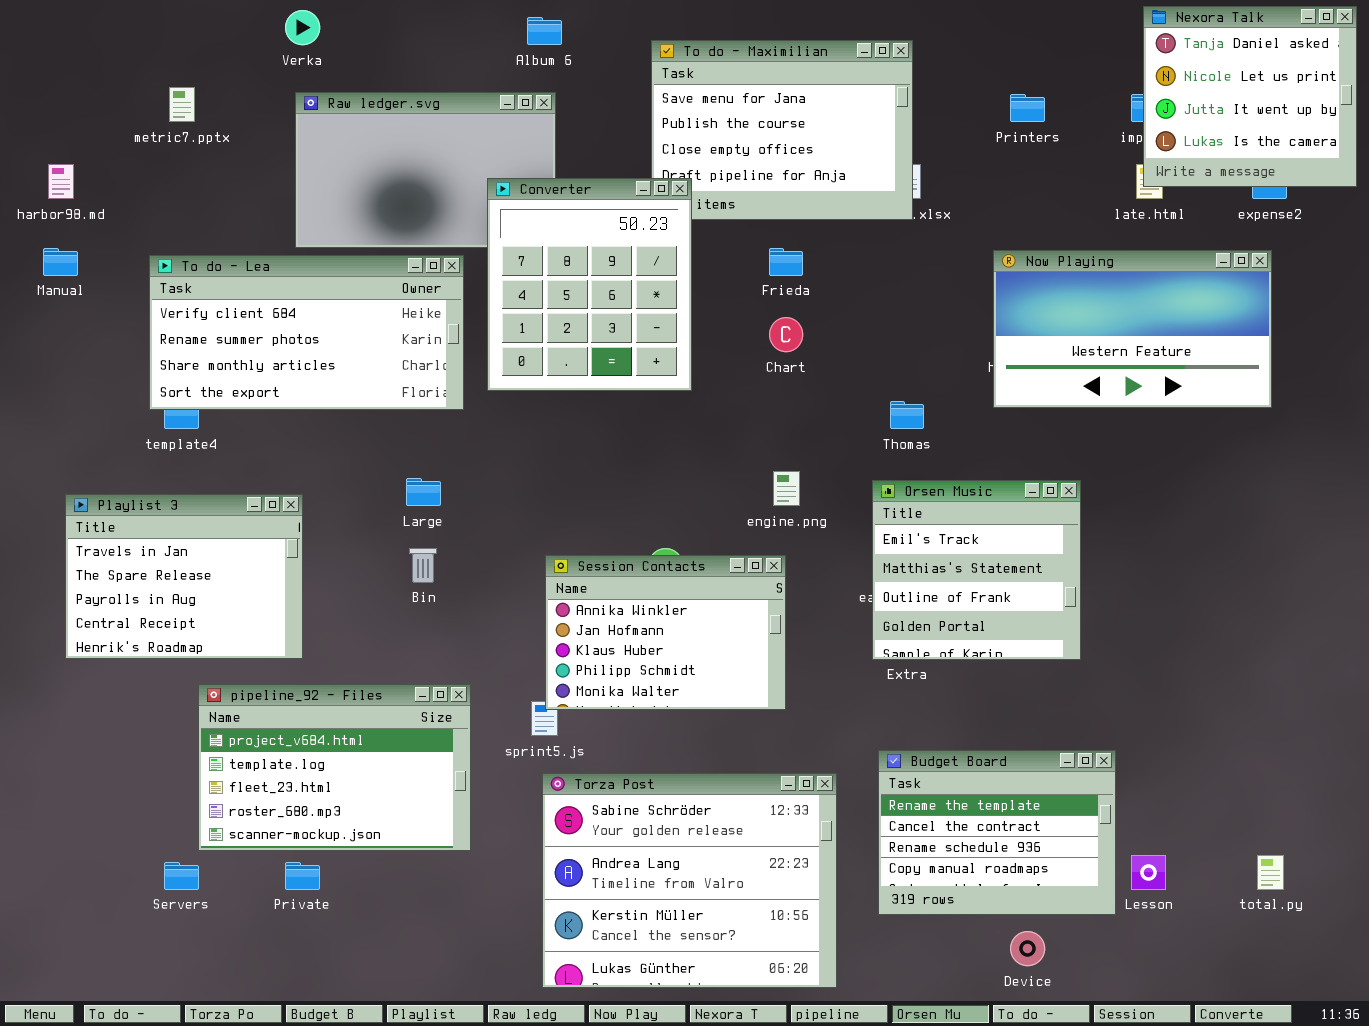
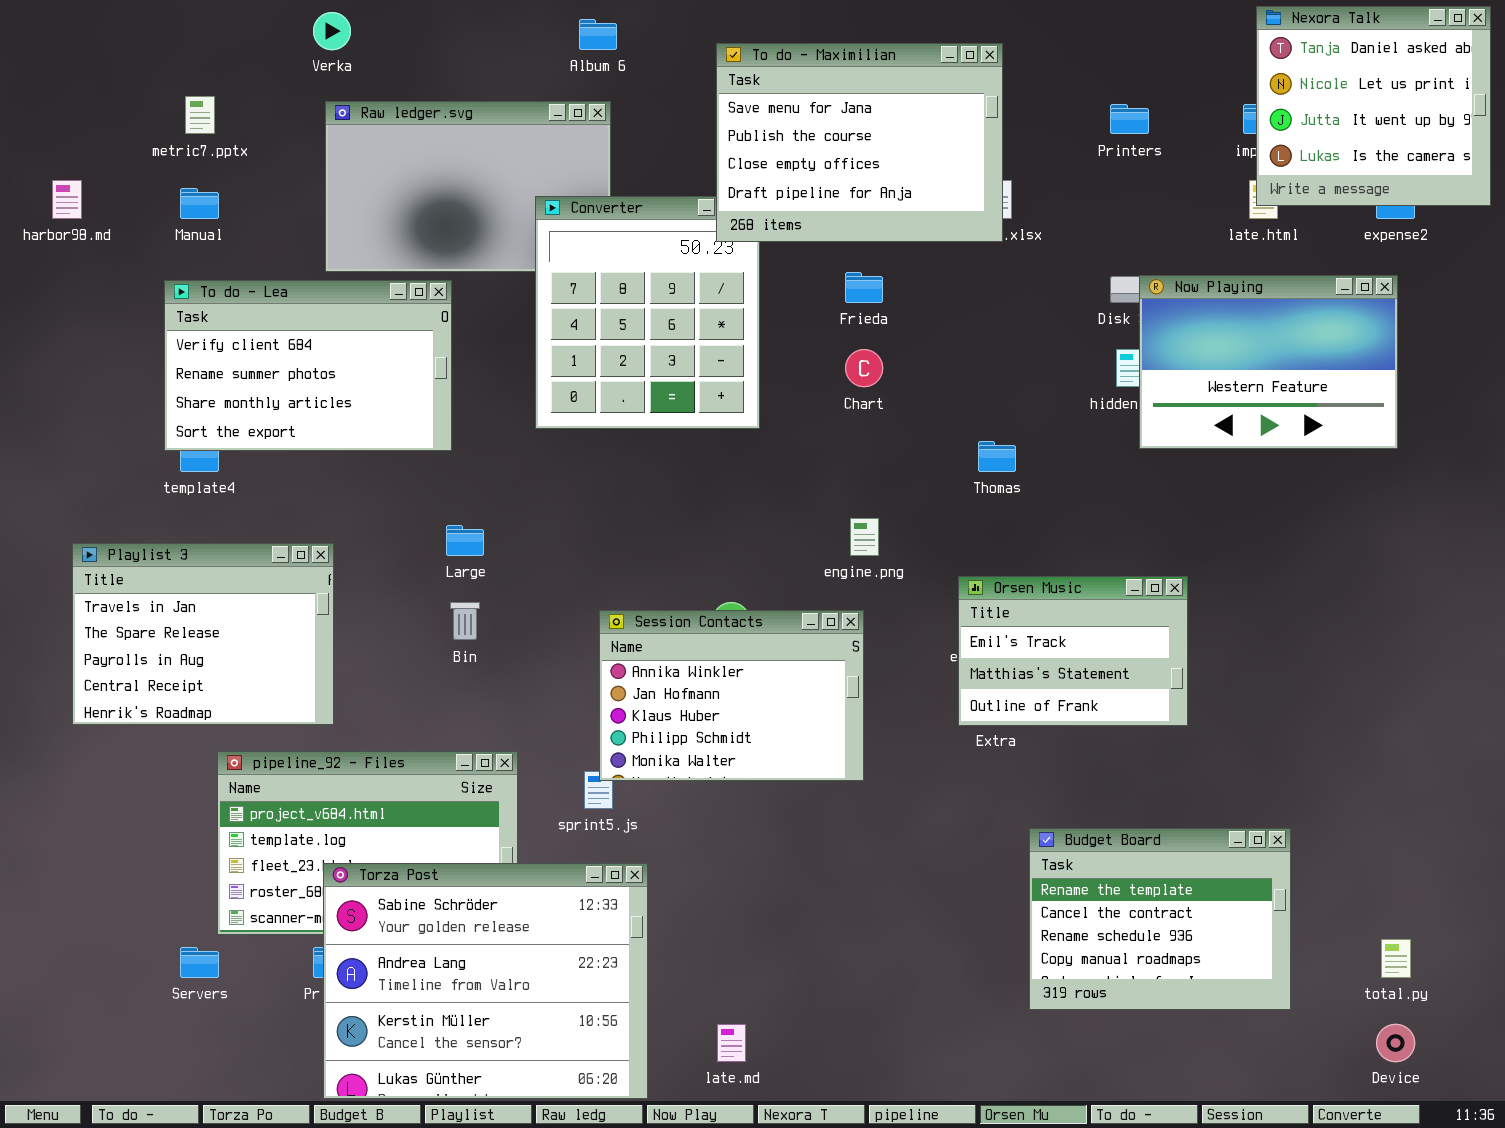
To do - Maximilian: [651,40,913,220] -> [716,43,1003,242], raised
Manual: [43,248,78,276] -> [180,188,219,219], moved
Now Playing: [993,250,1272,408] -> [1139,275,1398,449], resized
To do - Lea: [149,255,464,410] -> [164,280,452,451], resized
Orsen Music: [872,480,1081,660] -> [958,576,1188,726], resized
Budget Board: [878,750,1116,915] -> [1029,828,1291,1010], moved
Torza Post: [542,773,837,988] -> [323,863,648,1099], moved
Device: [1010,931,1045,966] -> [1376,1024,1415,1062], moved

